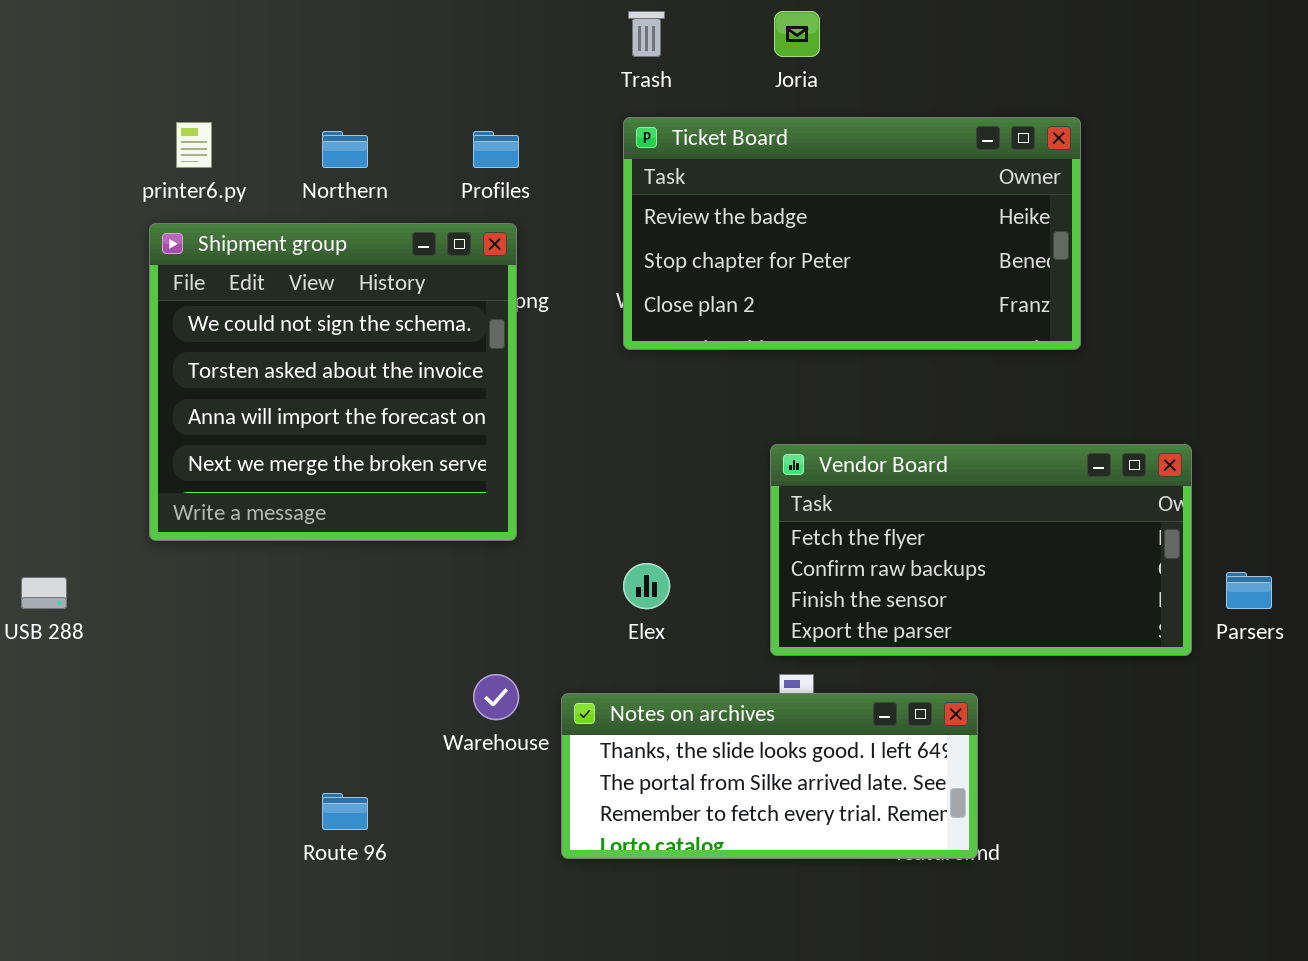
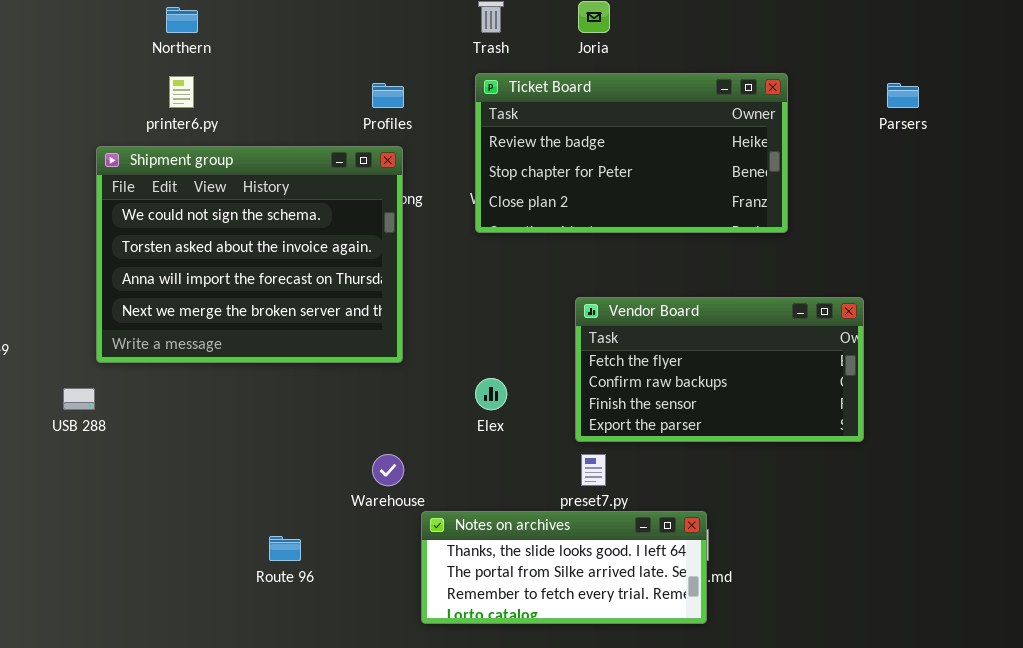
Northern: [322,131,368,168] -> [166,7,198,33], moved
Shipment group: [149,223,517,541] -> [96,146,403,363], resized
Parsers: [1226,572,1272,609] -> [887,83,919,108], moved
Notes on archives: [561,693,978,859] -> [421,511,707,624], moved

